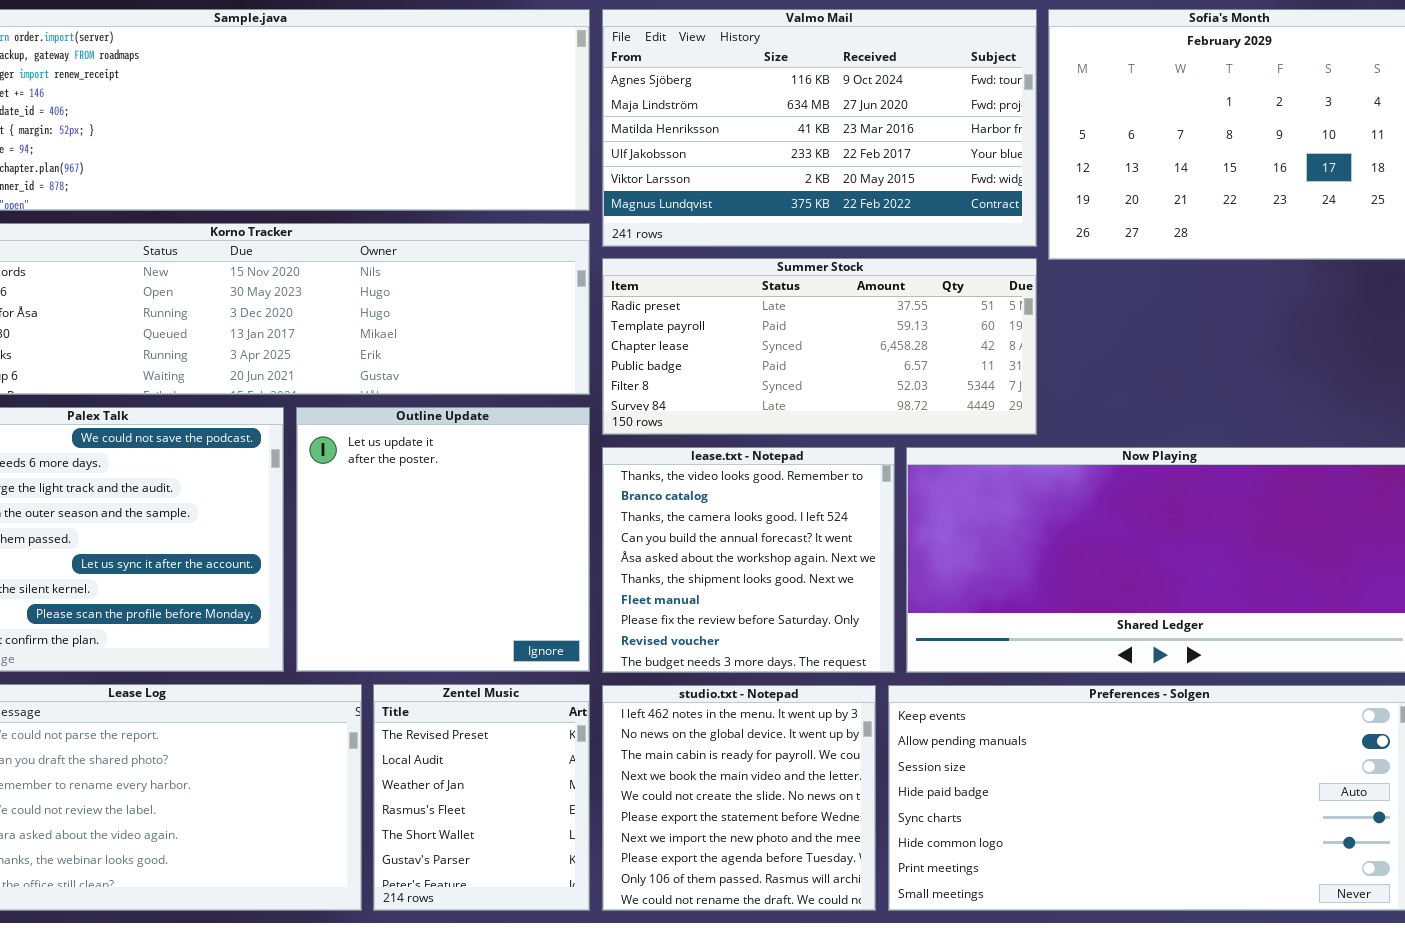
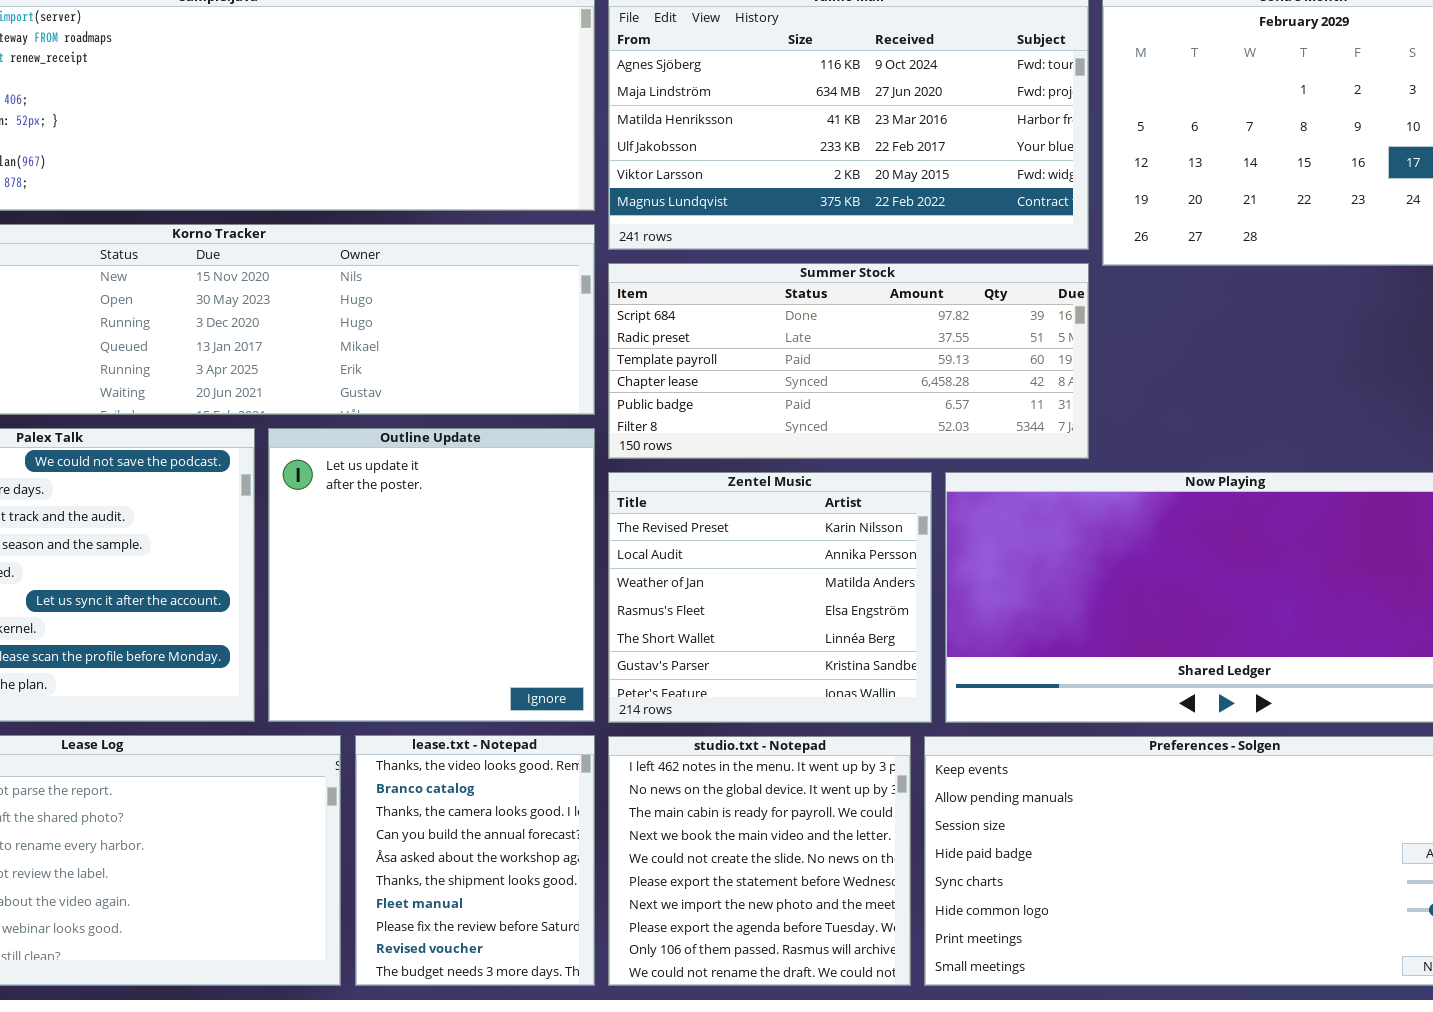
Summer Stock: [602,258,1037,435] -> [608,263,1089,459], scrolled up 1 row
lease.txt - Notepad: [602,447,895,673] -> [355,735,595,986], moved, resized
Zentel Music: [373,684,590,911] -> [608,472,932,723], moved, resized

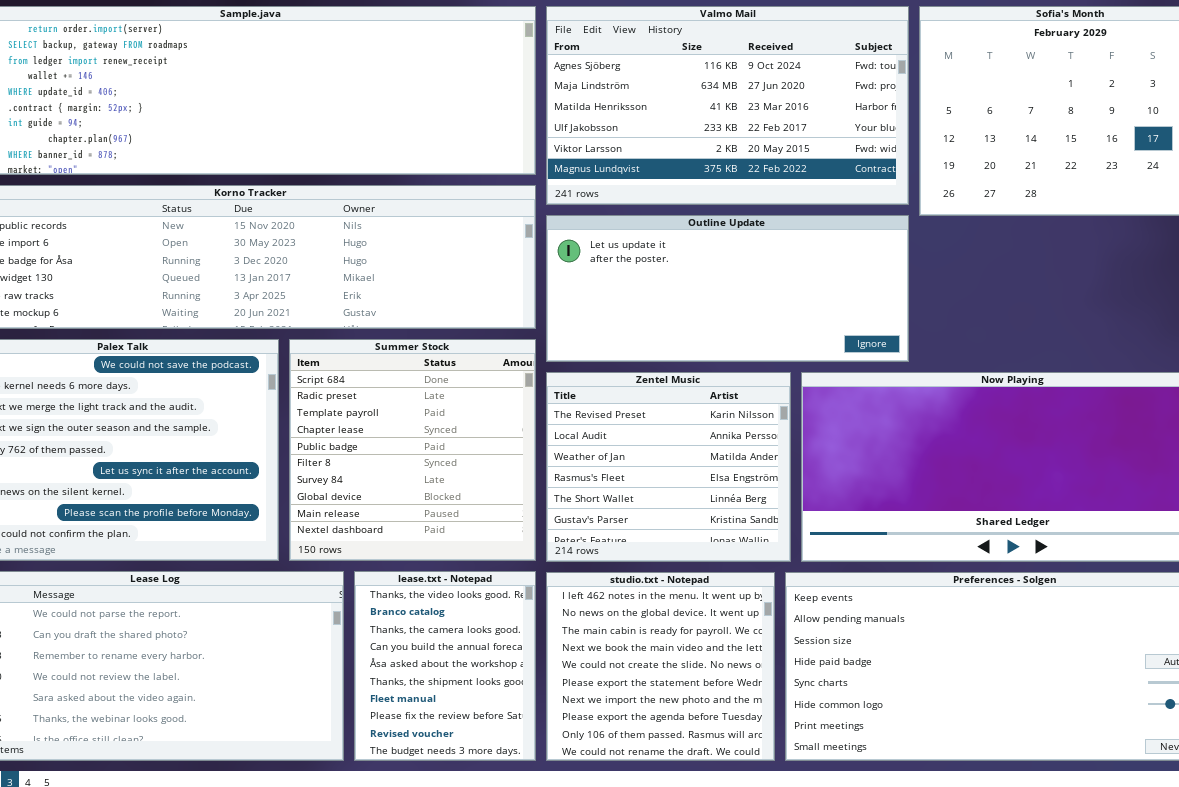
Summer Stock: [608,263,1089,459] -> [289,339,536,561], moved, resized
Outline Update: [268,428,595,722] -> [546,215,909,362], moved, resized

